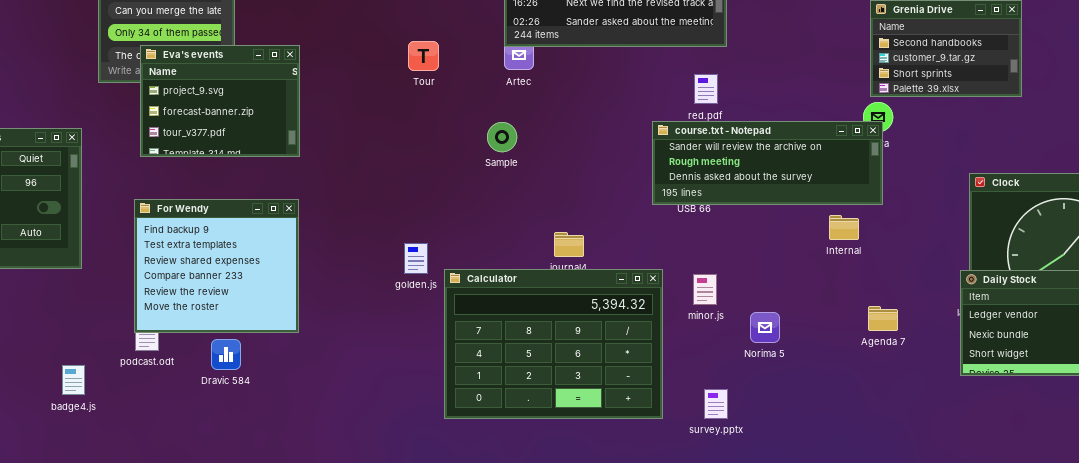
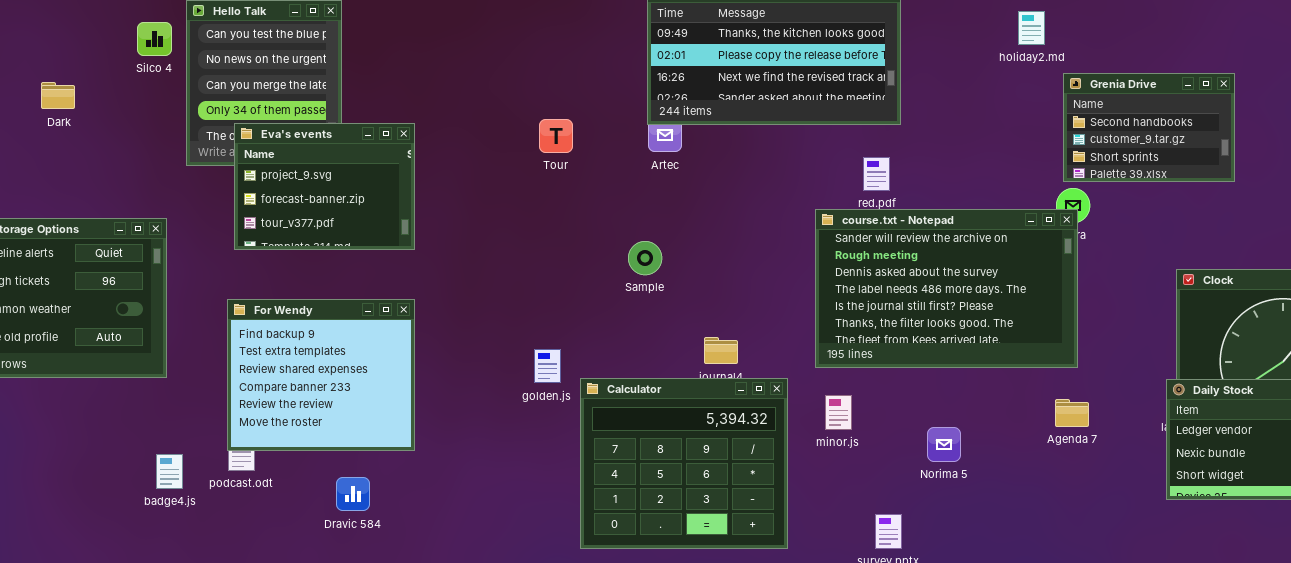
course.txt - Notepad: [652,121,883,205] -> [815,209,1078,368], resized
Sample: [487,122,517,152] -> [628,241,662,275], moved
Calculator: [444,269,663,419] -> [580,378,788,549], resized
minor.js: [693,274,717,305] -> [825,395,852,430], moved
Agenda 7: [868,306,898,331] -> [1055,399,1089,427], moved
Dravic 584: [211,339,241,370] -> [336,477,370,511], moved
badge4.js: [62,365,85,395] -> [156,454,183,489], moved

